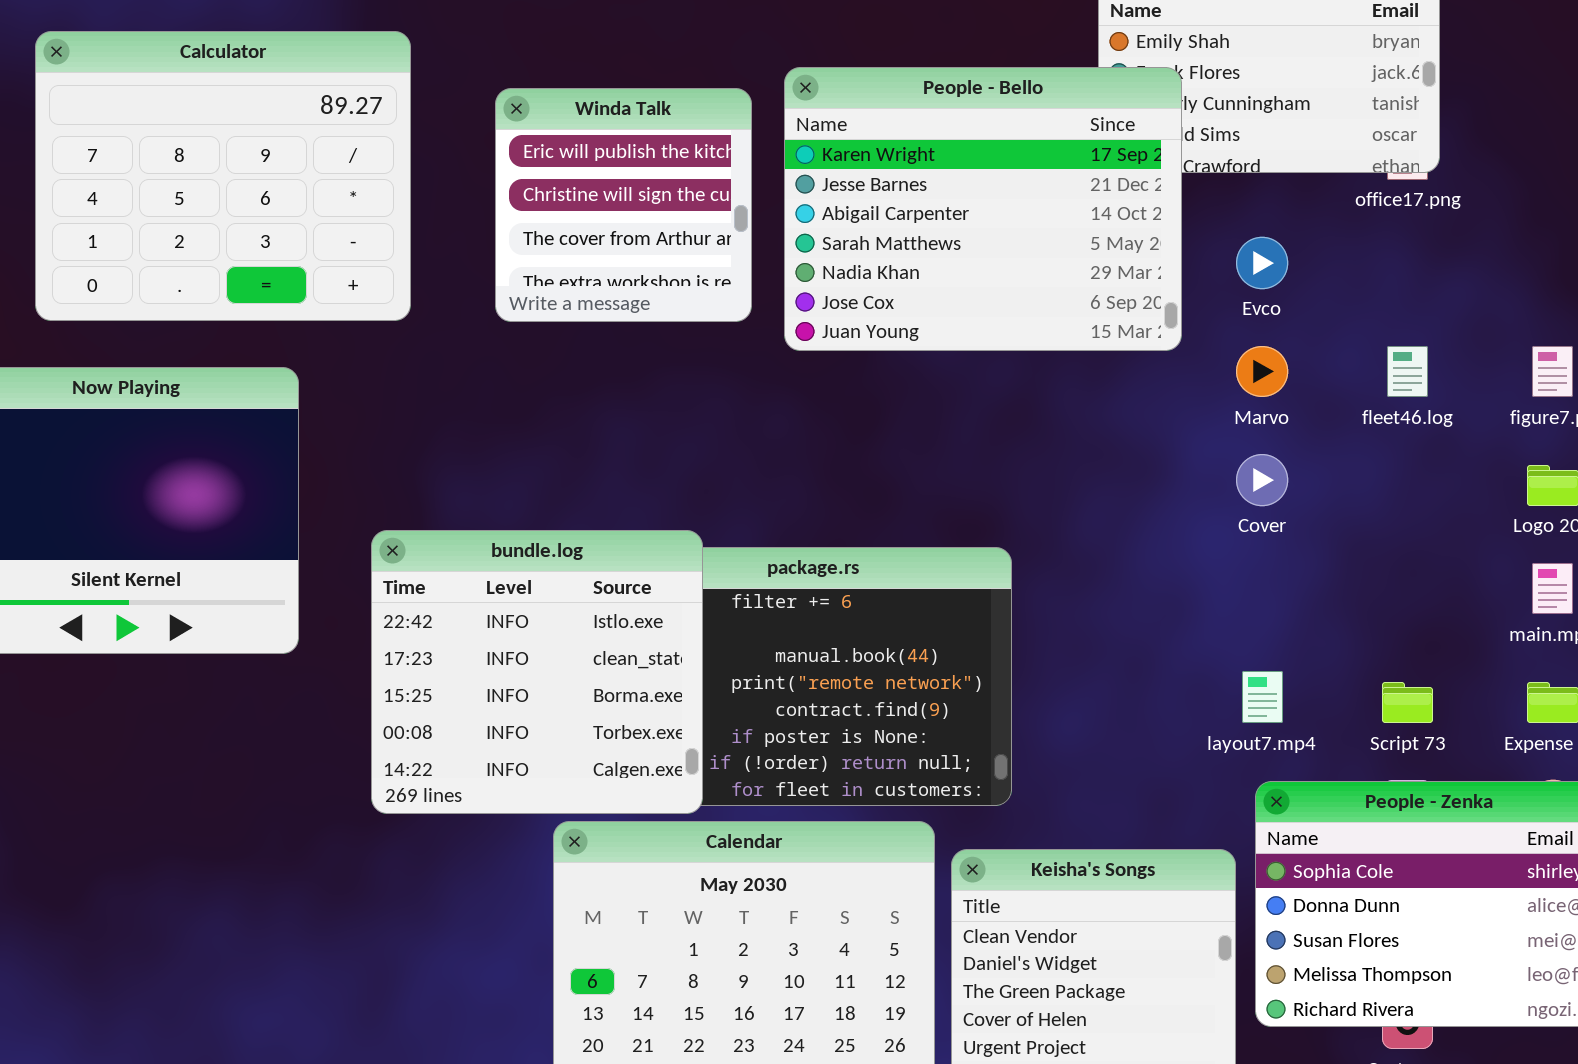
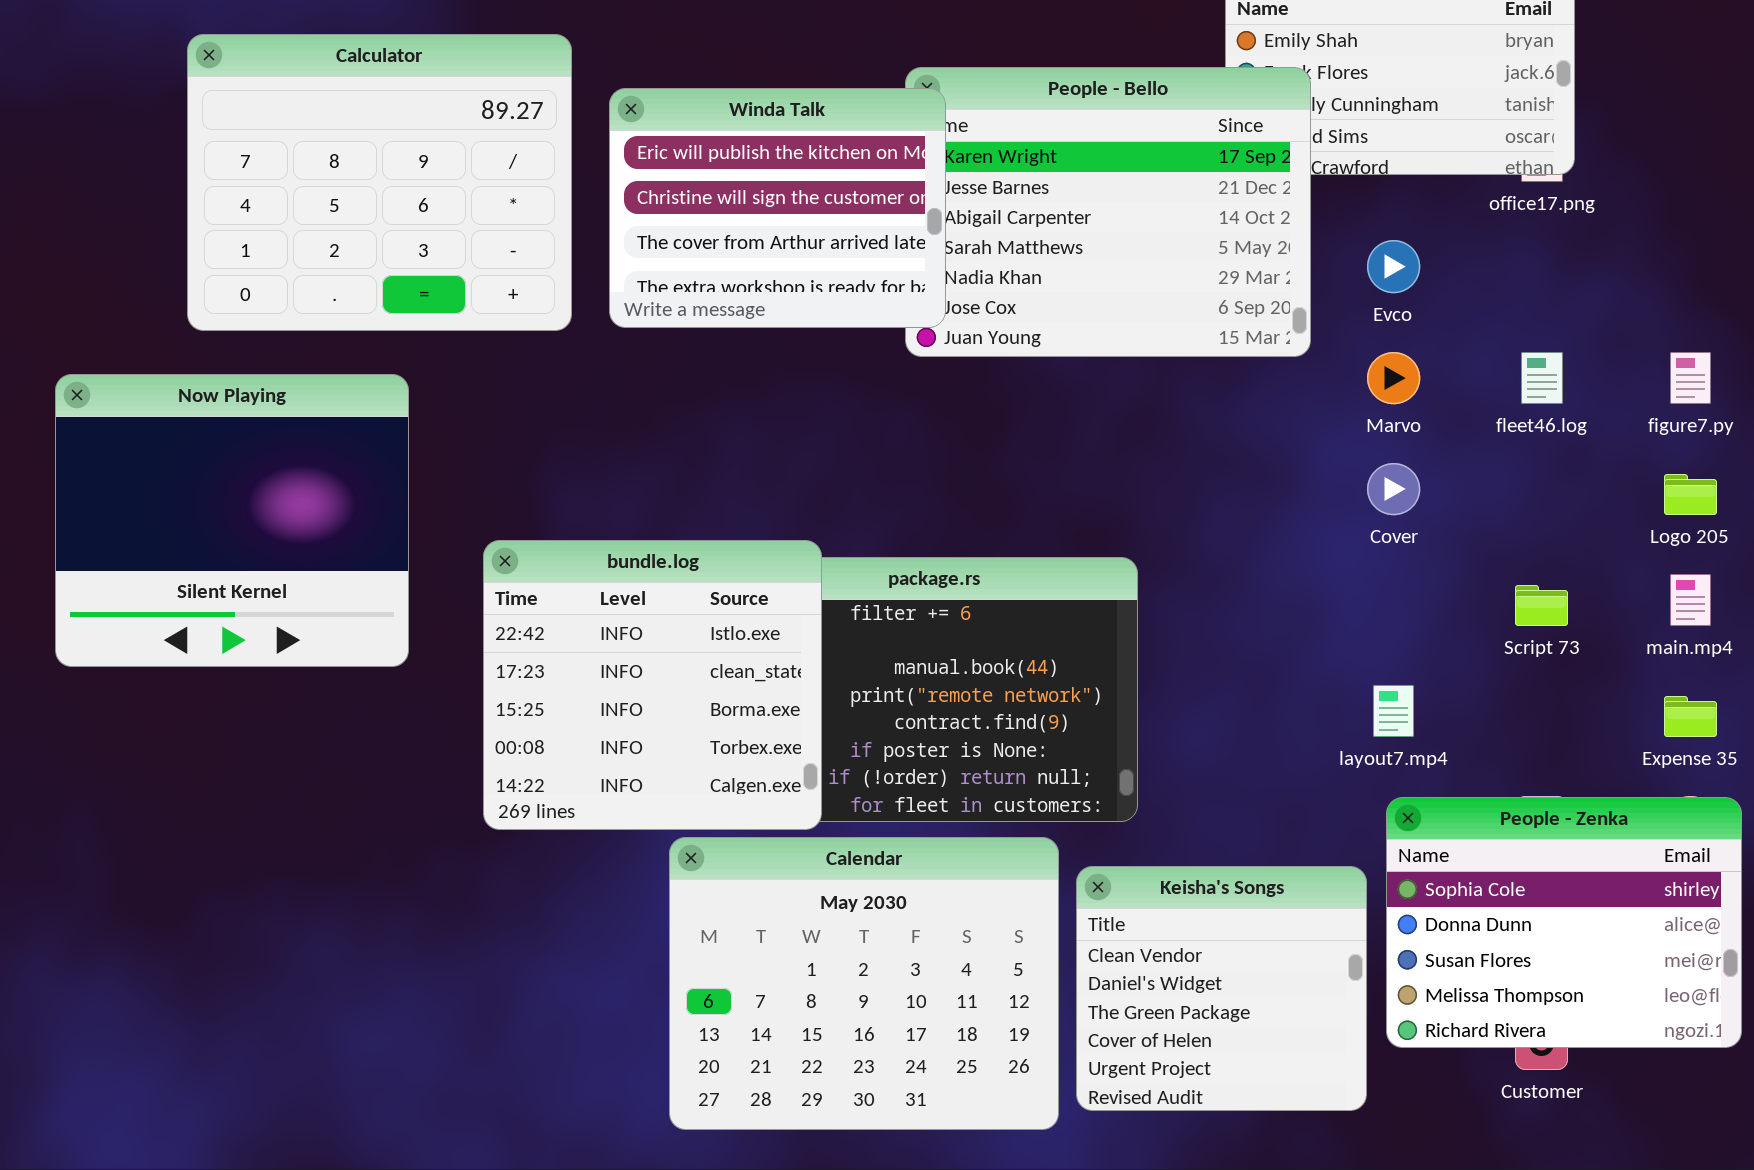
Calculator: [35,31,411,321] -> [187,34,572,331], moved
Winda Talk: [495,88,752,322] -> [609,88,946,328], resized
Script 73: [1382,682,1433,723] -> [1515,585,1568,626], moved

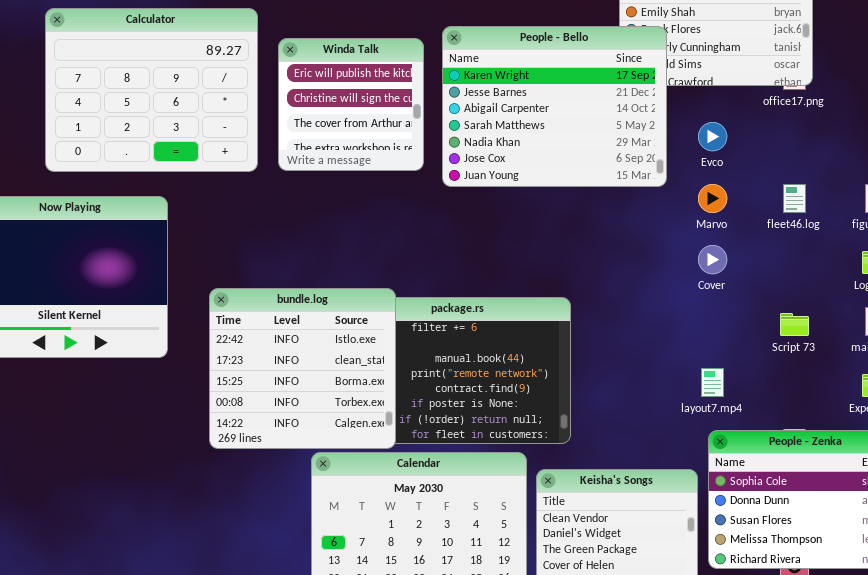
Winda Talk: [609,88,946,328] -> [278,38,424,171], resized

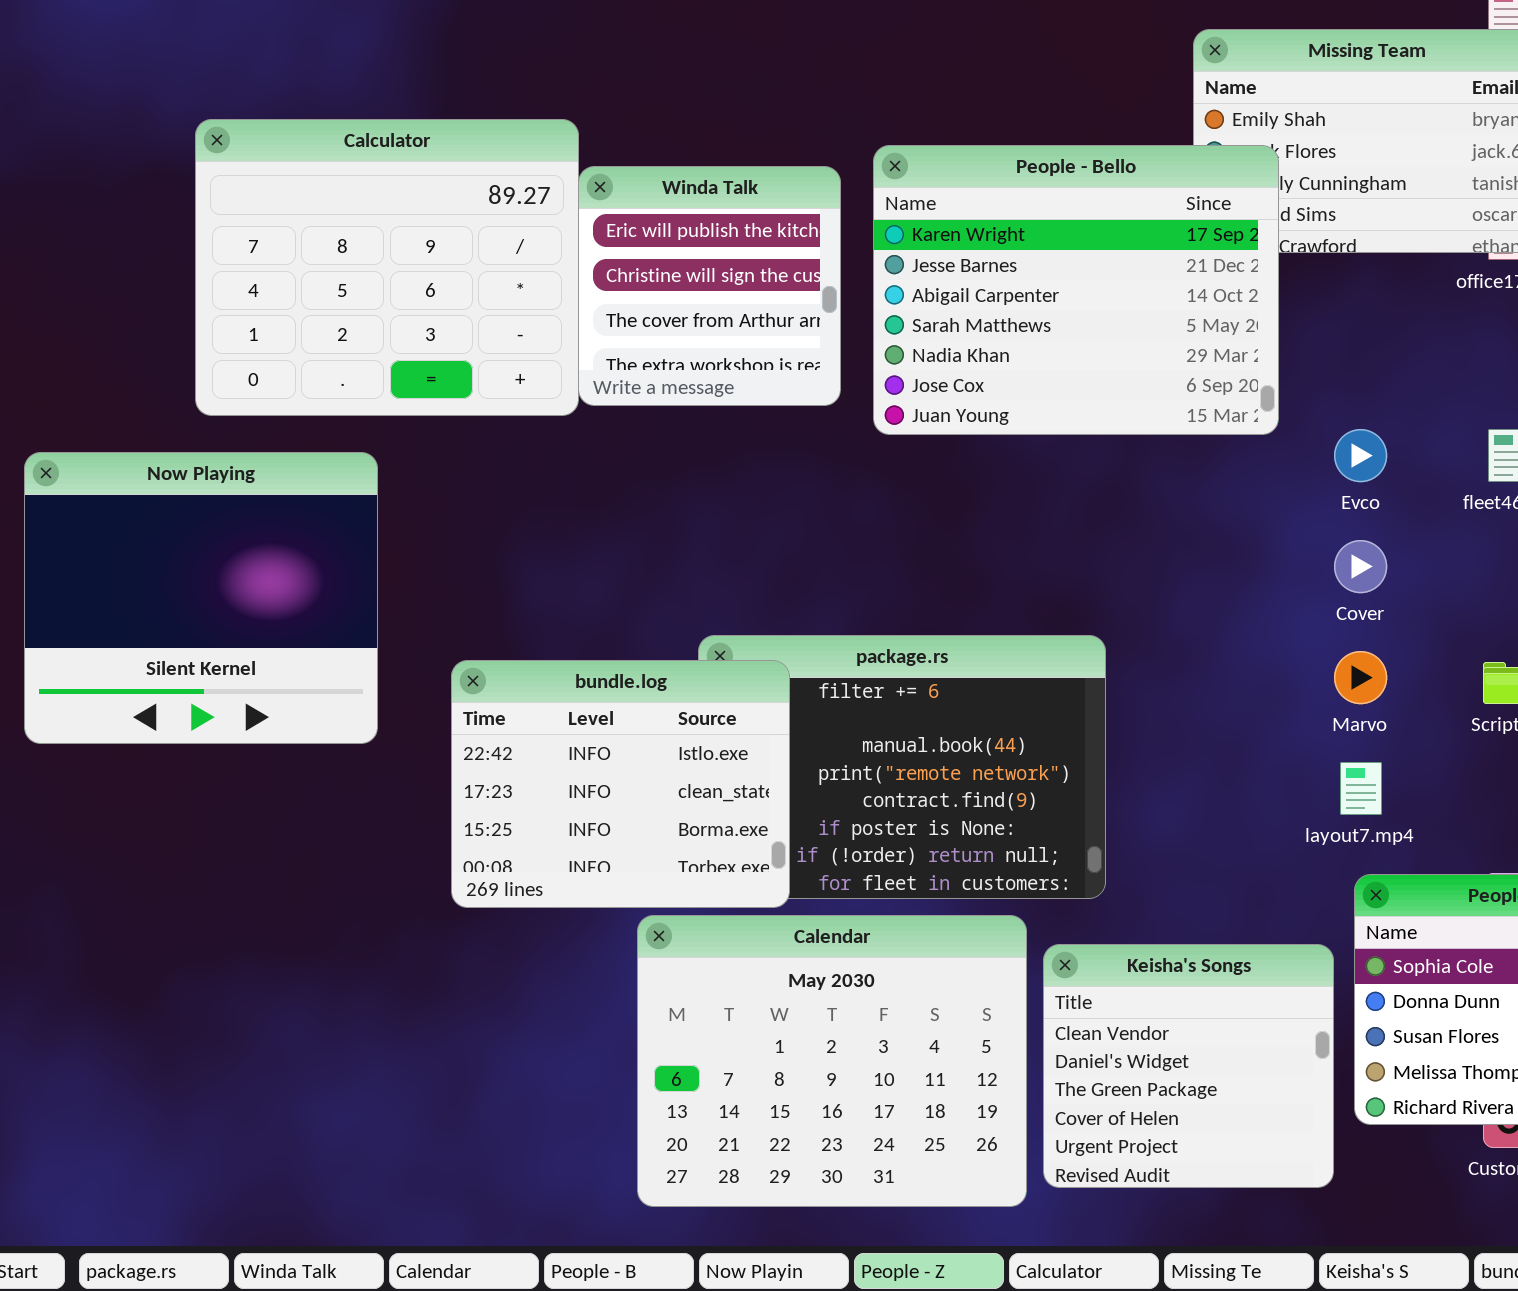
Calculator: [45,8,258,172] -> [195,119,579,416], moved
Evco: [698,122,727,151] -> [1334,429,1387,482], moved
Marvo: [698,184,727,213] -> [1334,651,1387,704], moved
bundle.log: [209,288,396,449] -> [451,660,790,908], resized

